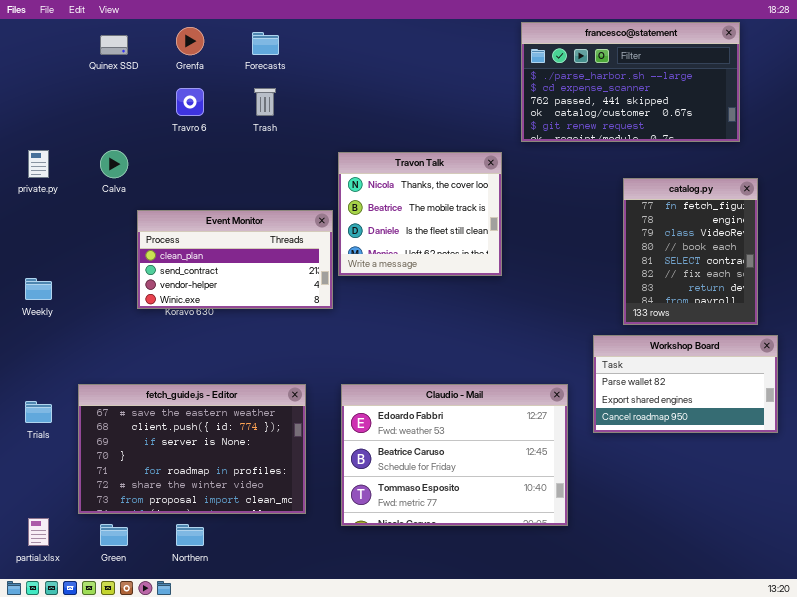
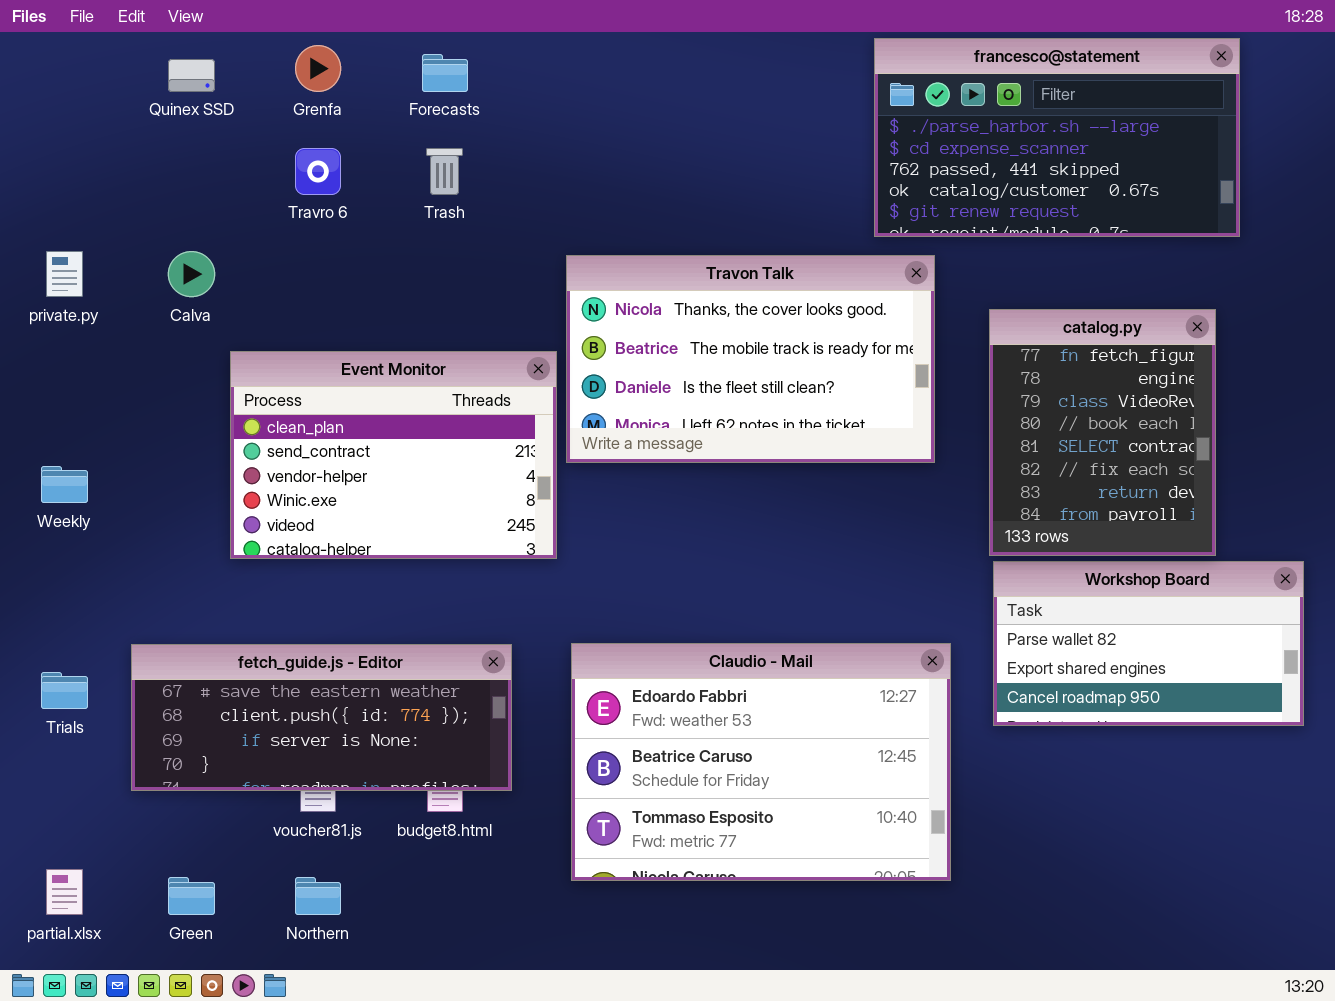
Travon Talk: [338,152,502,276] -> [566,255,935,463], resized
catalog.py: [623,178,758,325] -> [989,309,1216,556], moved
Event Monitor: [137,210,333,309] -> [230,351,557,559], resized
fetch_guide.js - Editor: [78,384,306,514] -> [131,644,512,791], resized

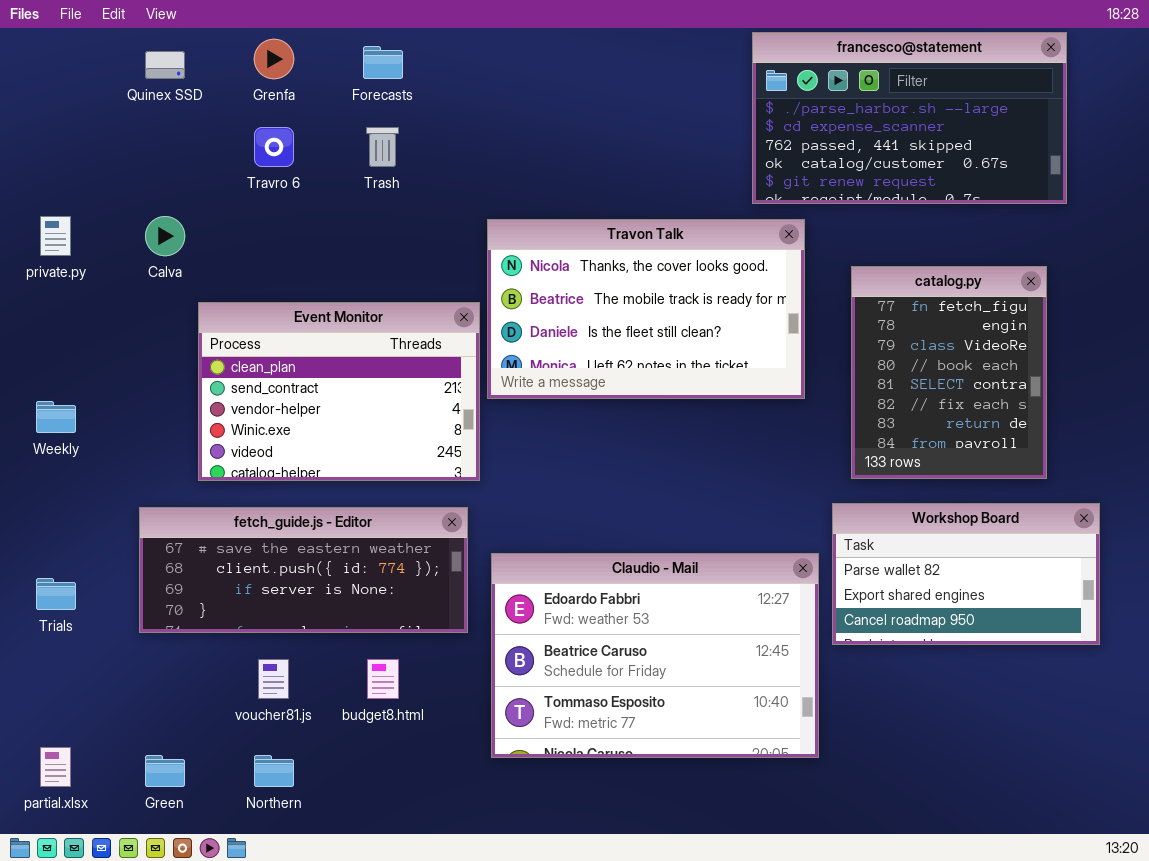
Workshop Board: [993,561,1304,726] -> [832,503,1100,645], moved
fetch_guide.js - Editor: [131,644,512,791] -> [139,507,468,633], moved

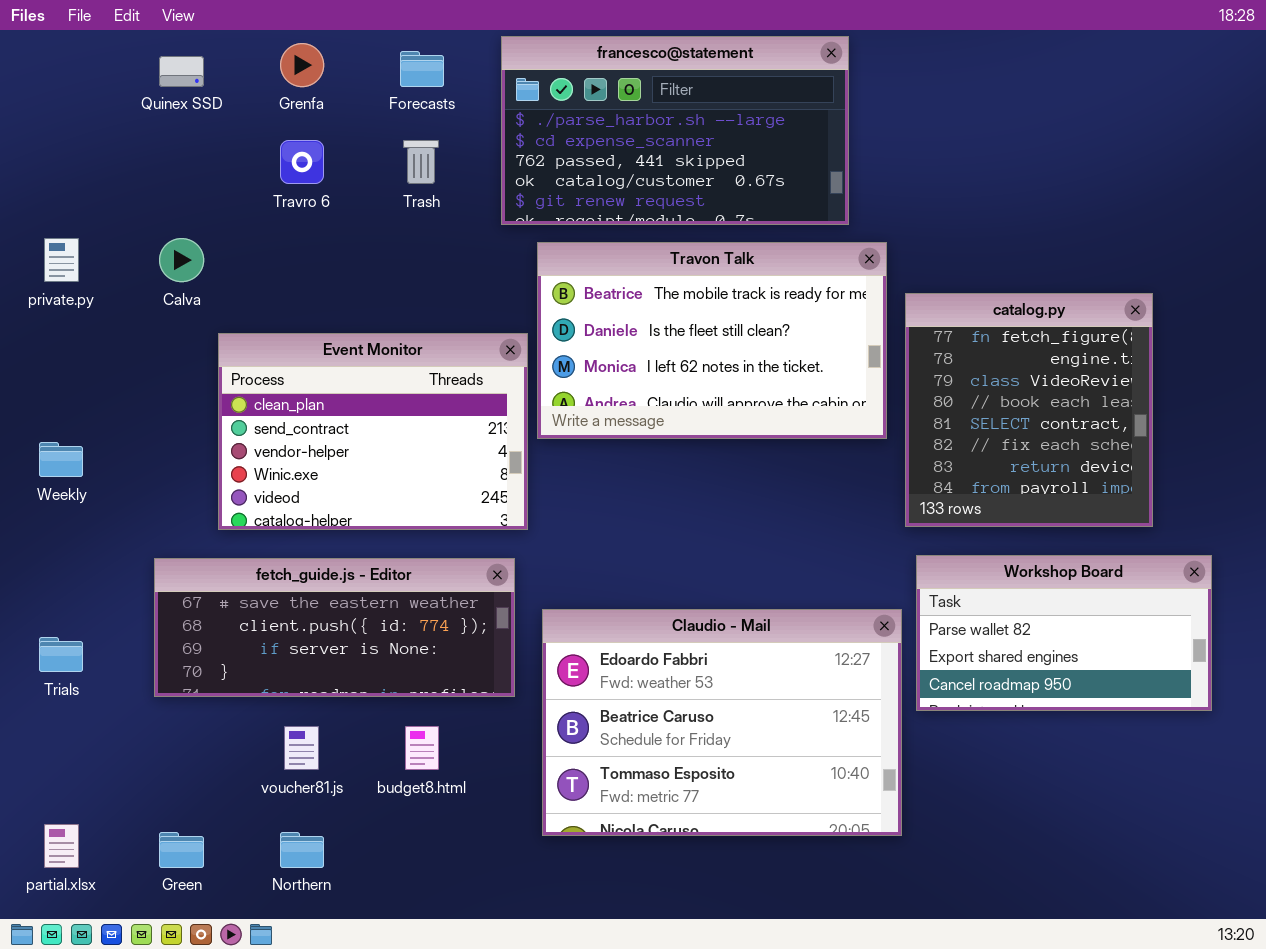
francesco@statement: [752,32,1067,204] -> [501,36,849,225], moved
Travon Talk: [487,219,805,399] -> [537,242,887,439], scrolled down 1 row
catalog.py: [851,266,1047,479] -> [905,293,1153,527], resized

